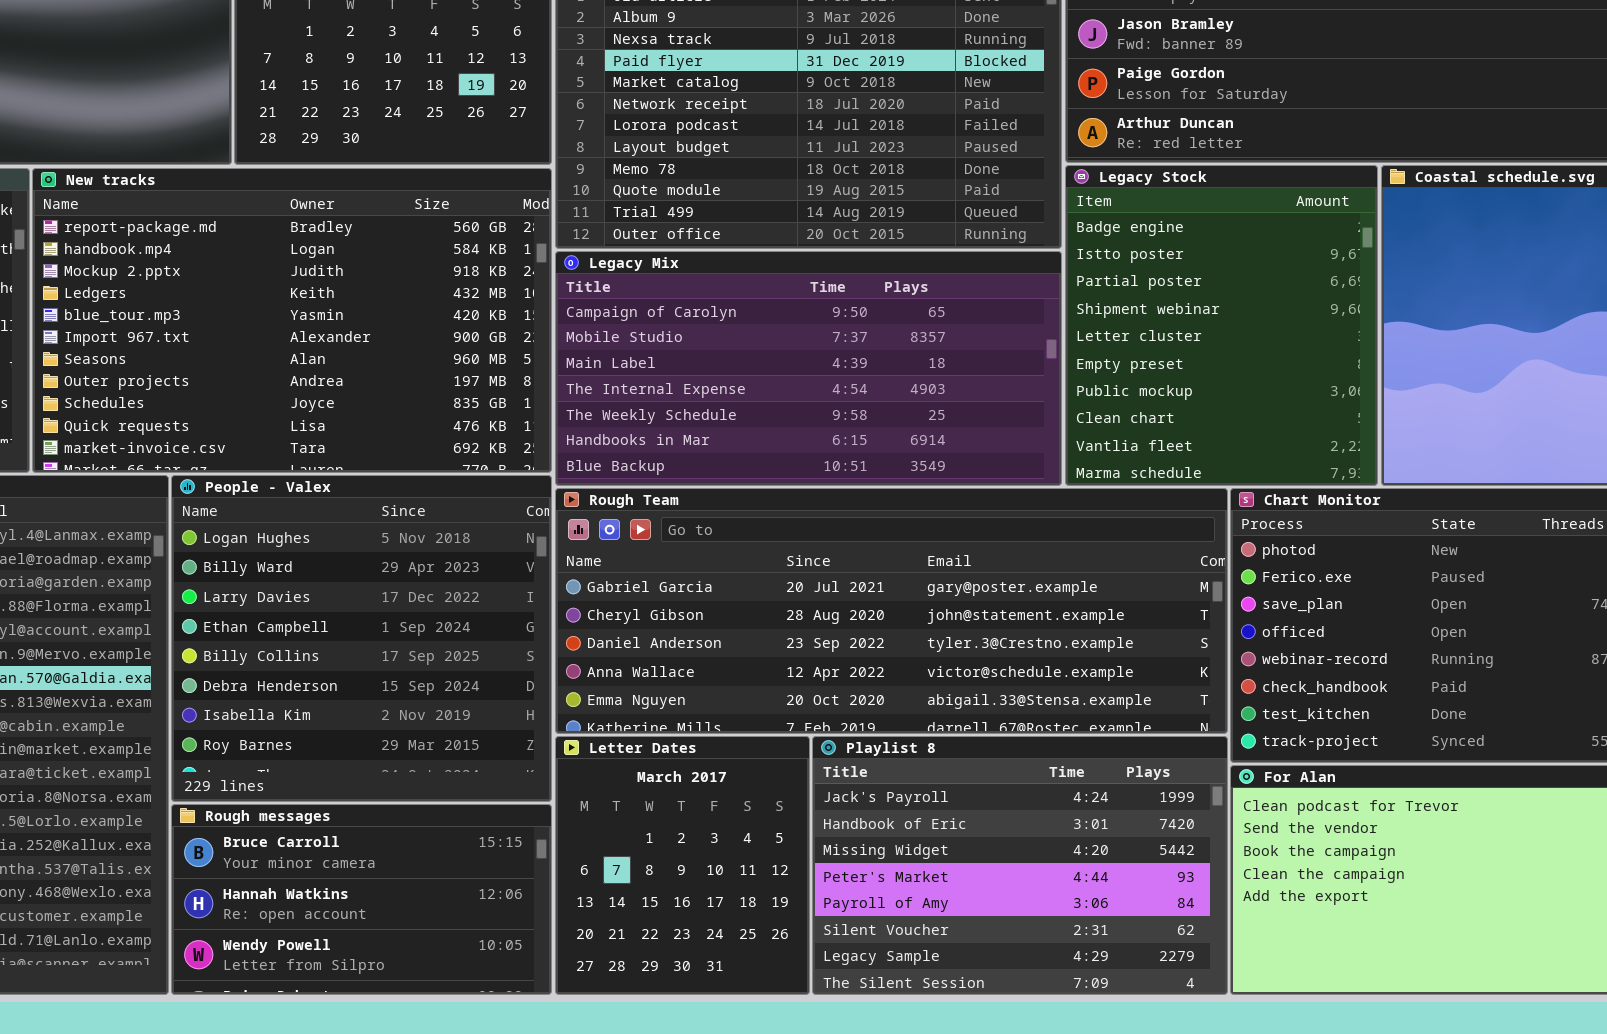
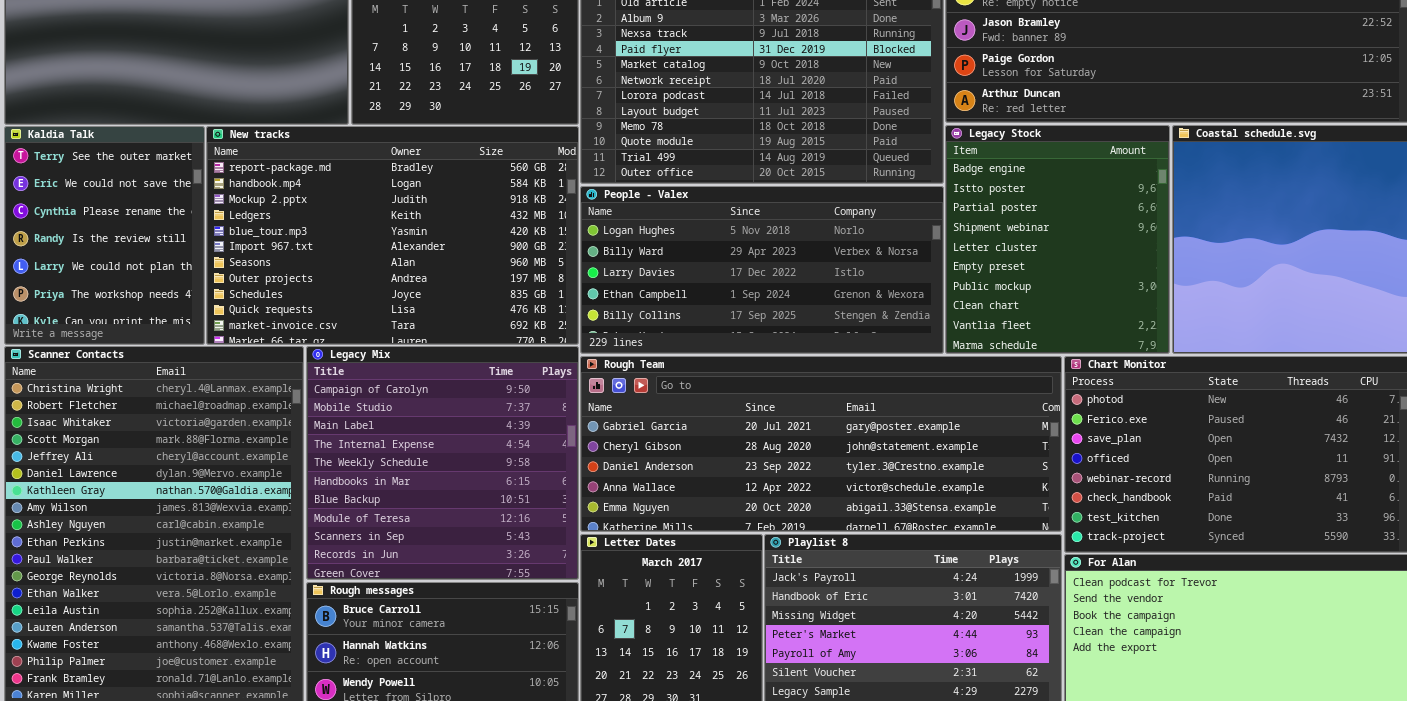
Legacy Mix: [555,251,1062,486] -> [306,346,579,580], moved, resized
People - Valex: [171,475,552,802] -> [580,186,944,354], moved, resized

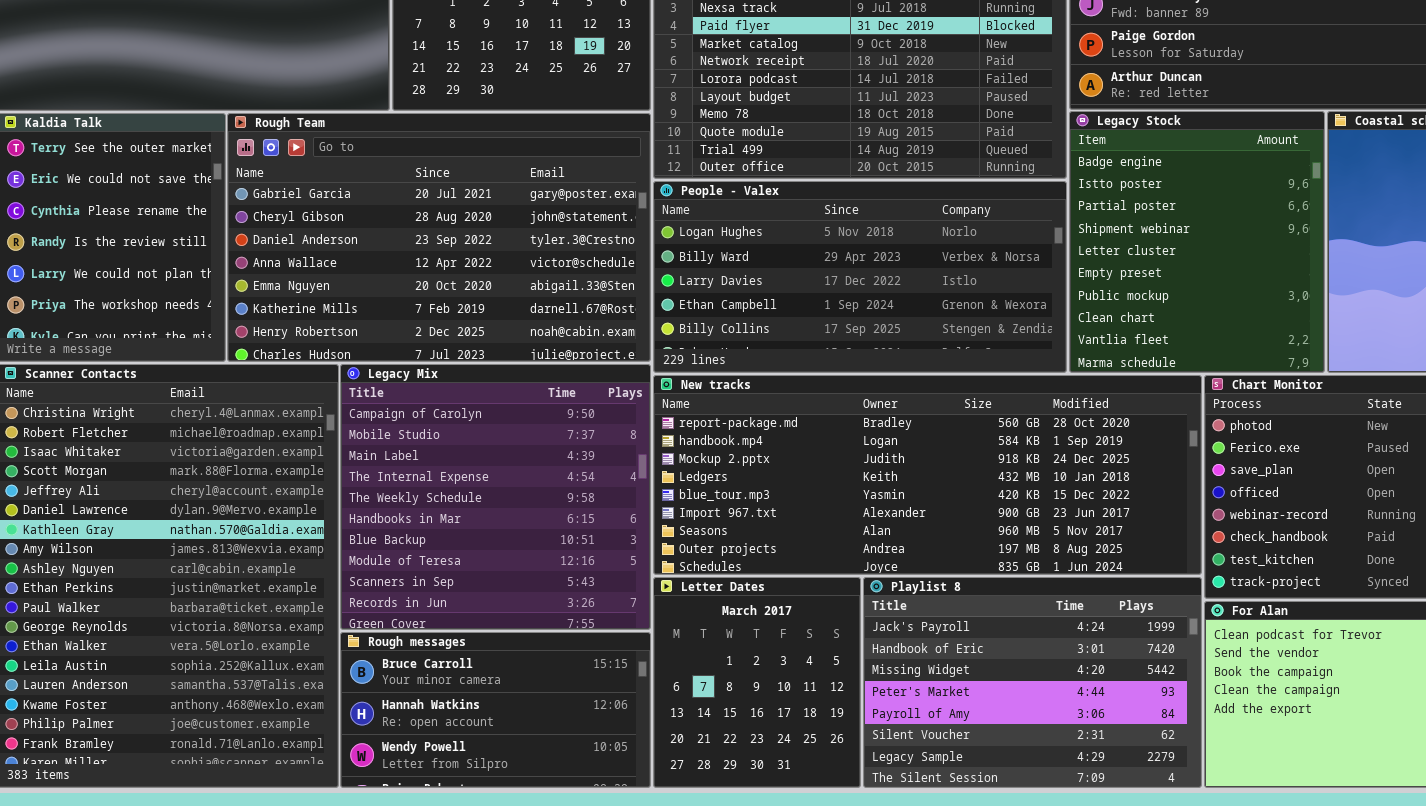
New tracks: [206,126,579,345] -> [653,375,1202,575], moved, resized
Rough Team: [580,356,1062,532] -> [227,113,651,362], moved, resized

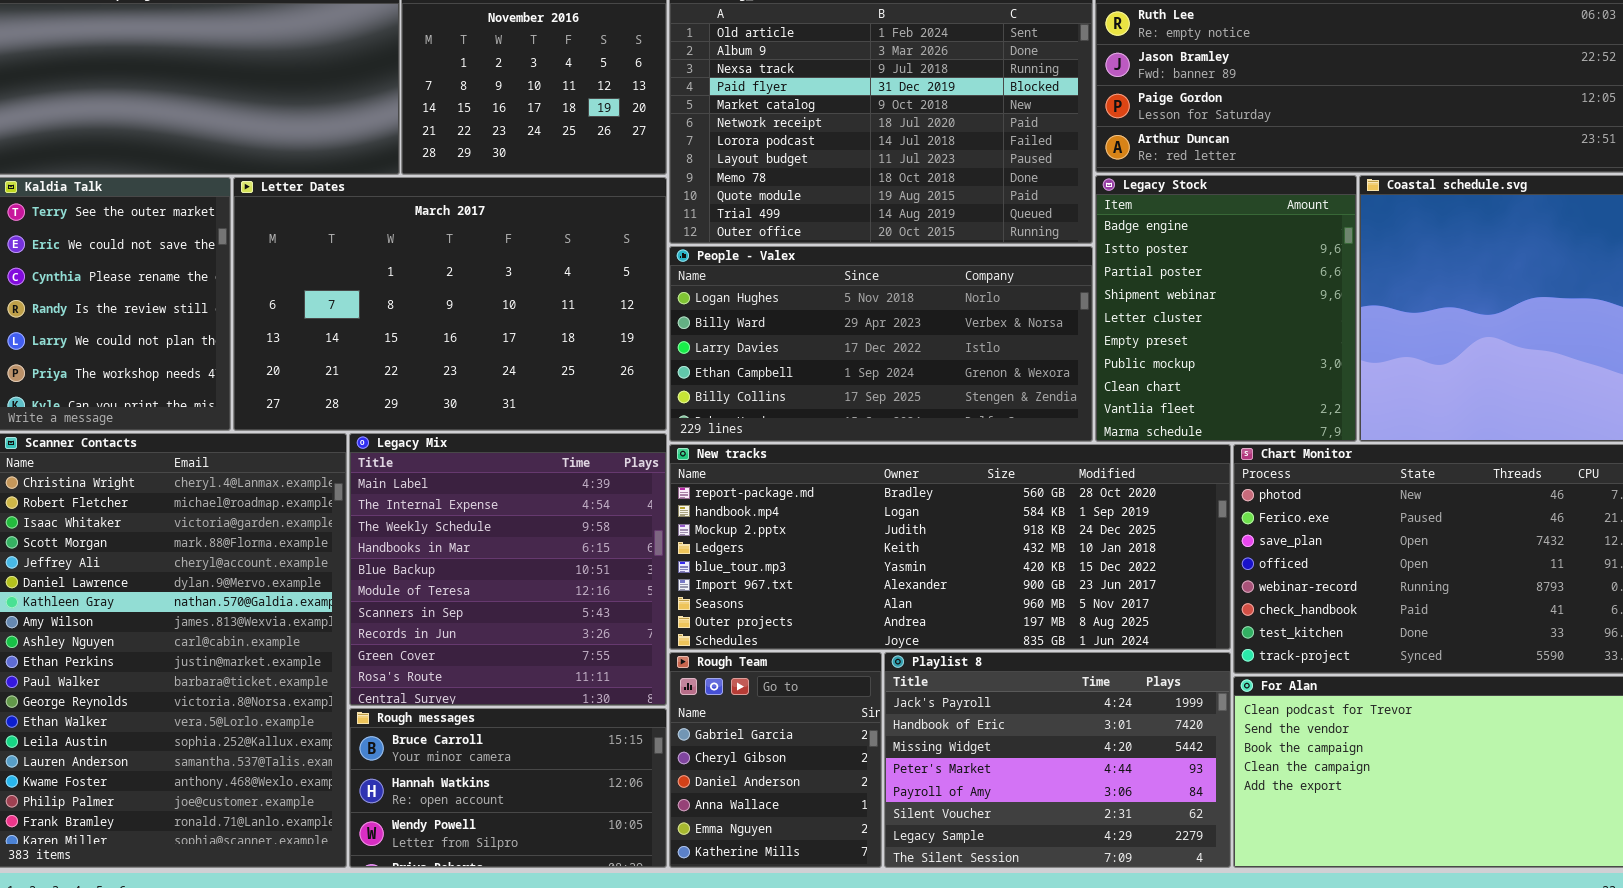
Rough Team: [227,113,651,362] -> [669,652,882,868], moved, resized
Legacy Mix: [340,364,651,630] -> [349,433,667,706], scrolled down 2 rows
Letter Dates: [653,577,861,788] -> [233,177,667,431], moved, resized

